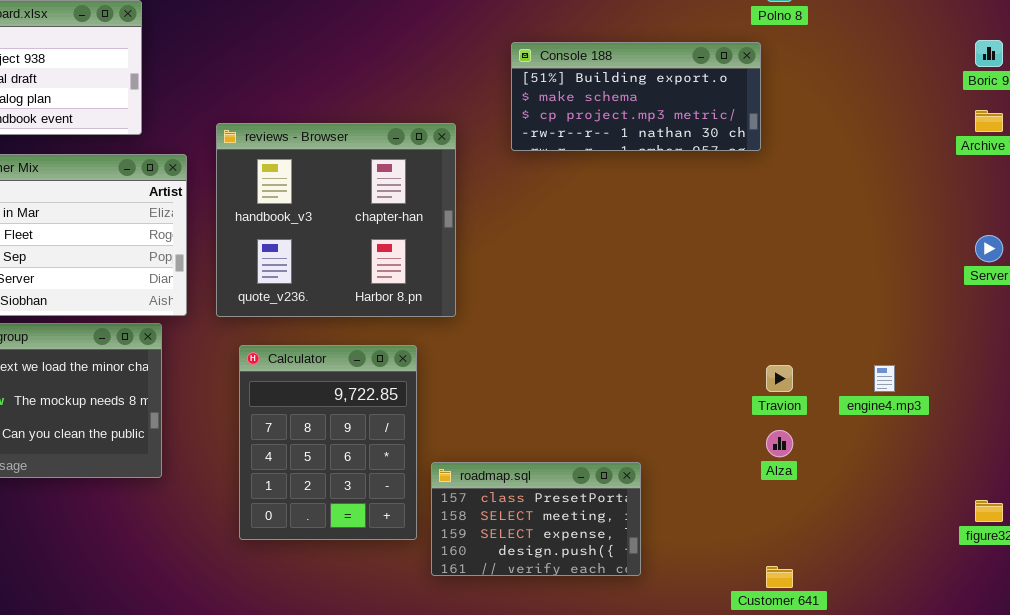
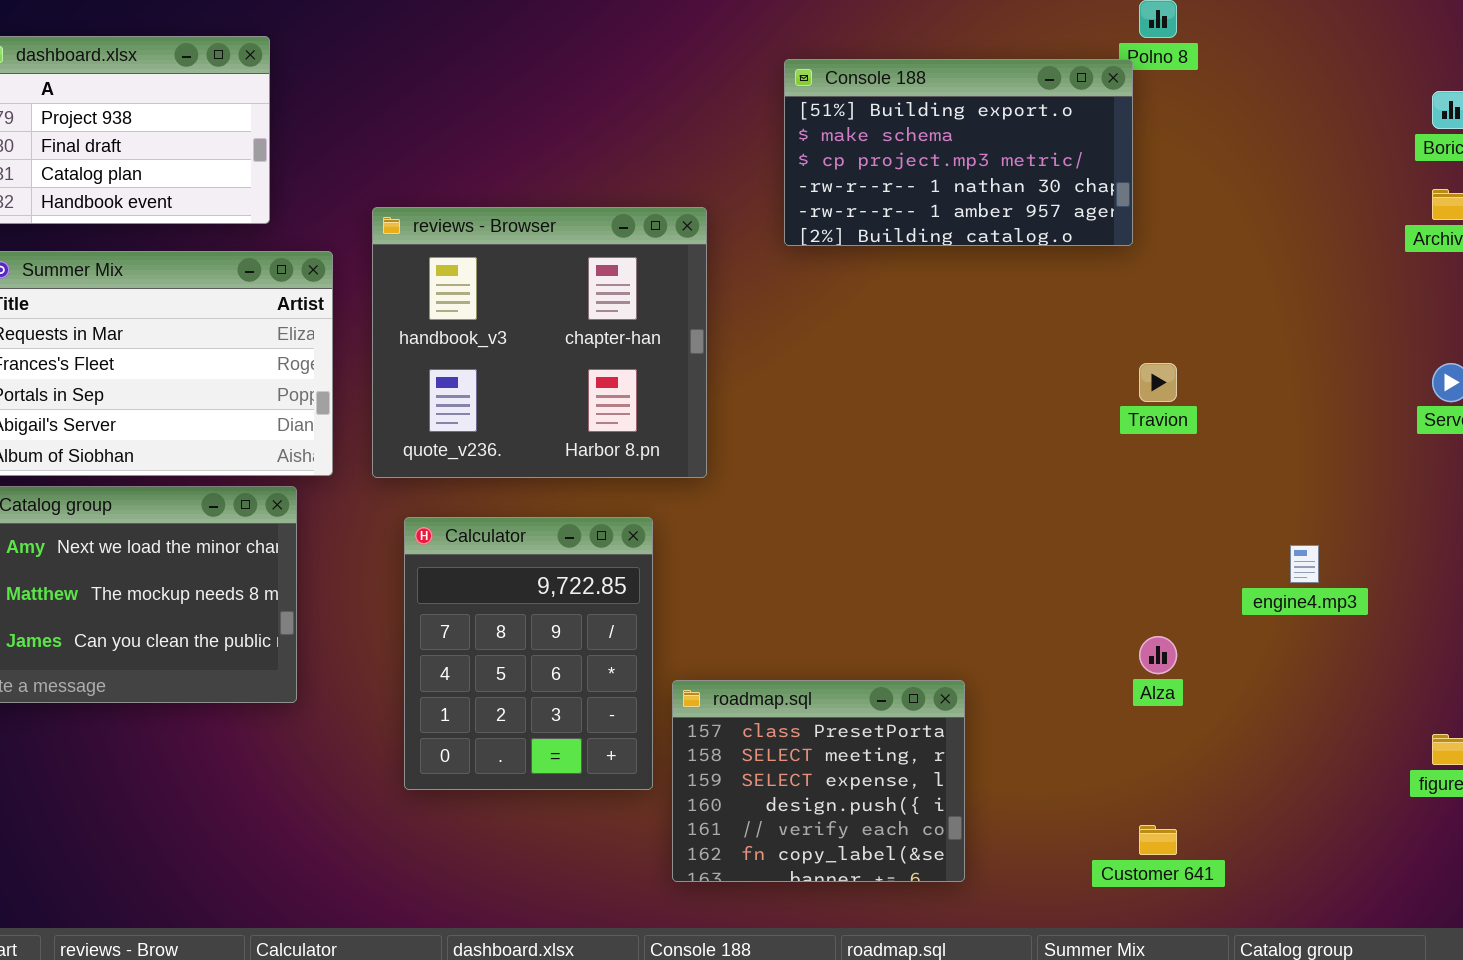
Console 188: [511,42,761,151] -> [784,59,1133,246], resized
Travion: [766,365,793,392] -> [1139,363,1177,402], moved
roadmap.sql: [431,462,641,576] -> [672,680,965,882], resized

